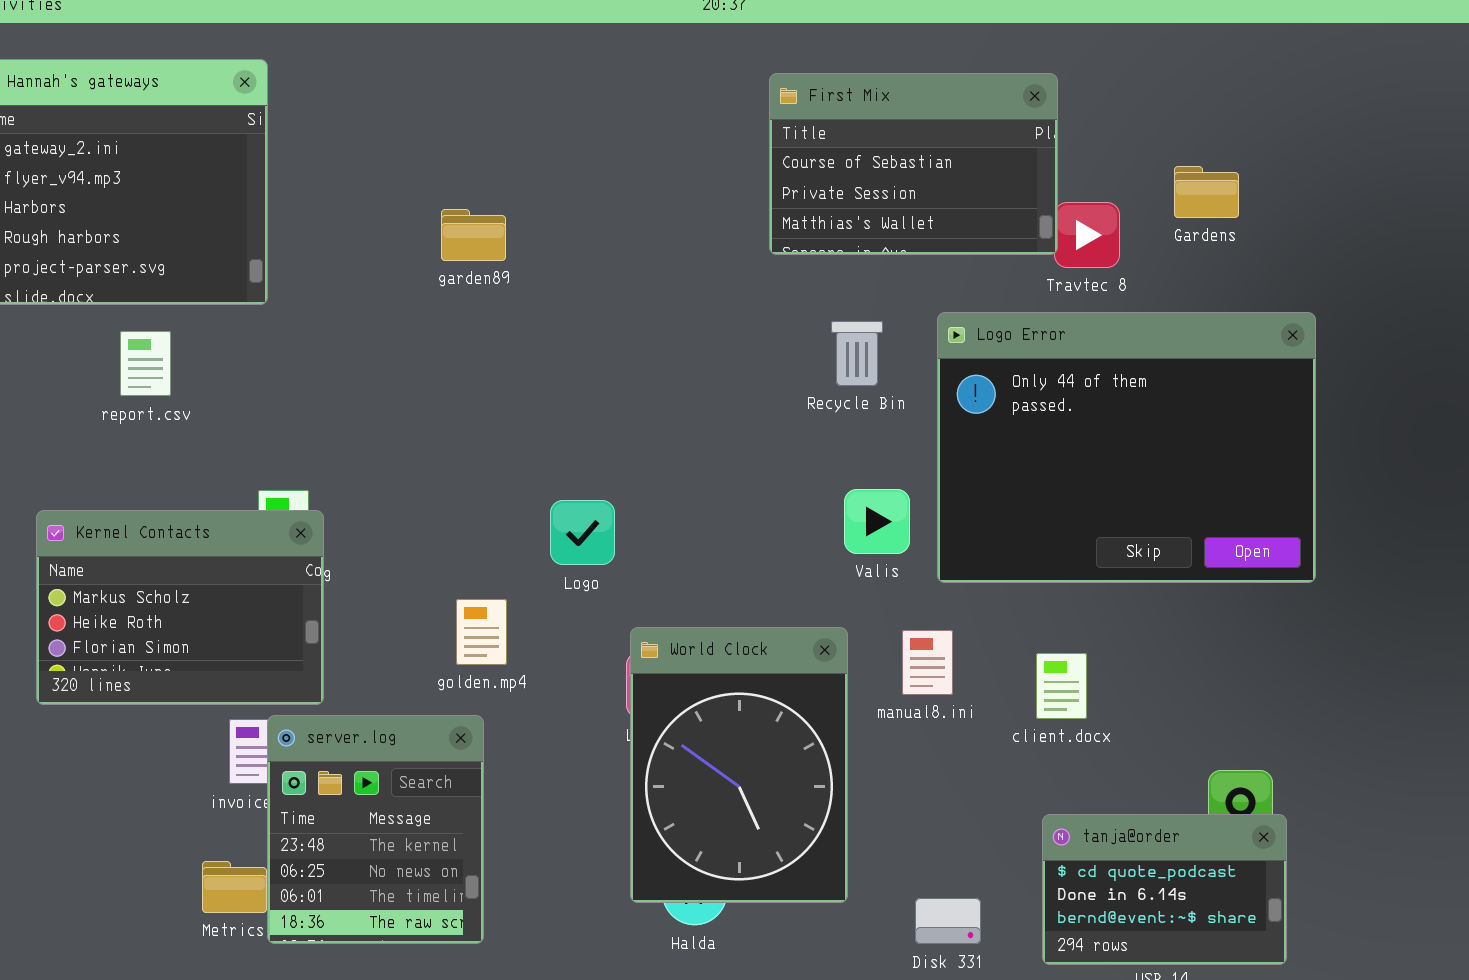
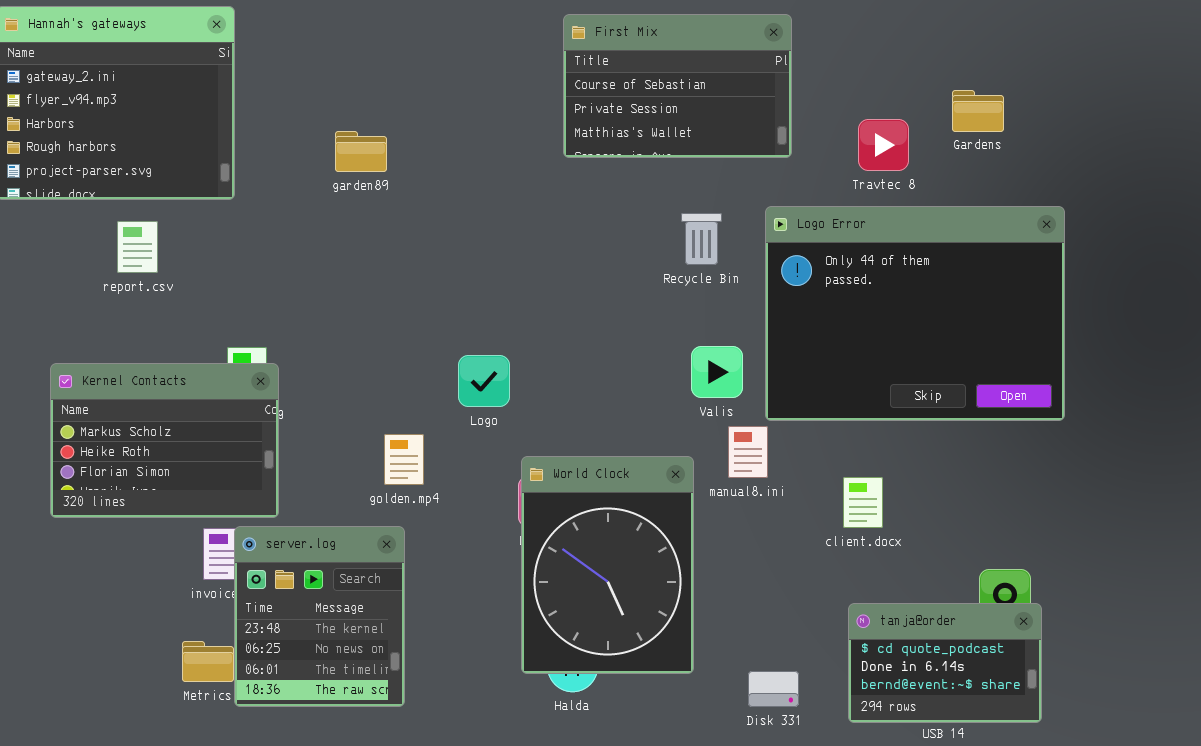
First Mix: [769,73,1058,255] -> [563,14,792,158], moved
garden89: [441,209,506,261] -> [335,131,387,172], moved
manual8.ini: [902,630,953,695] -> [728,426,768,478], moved

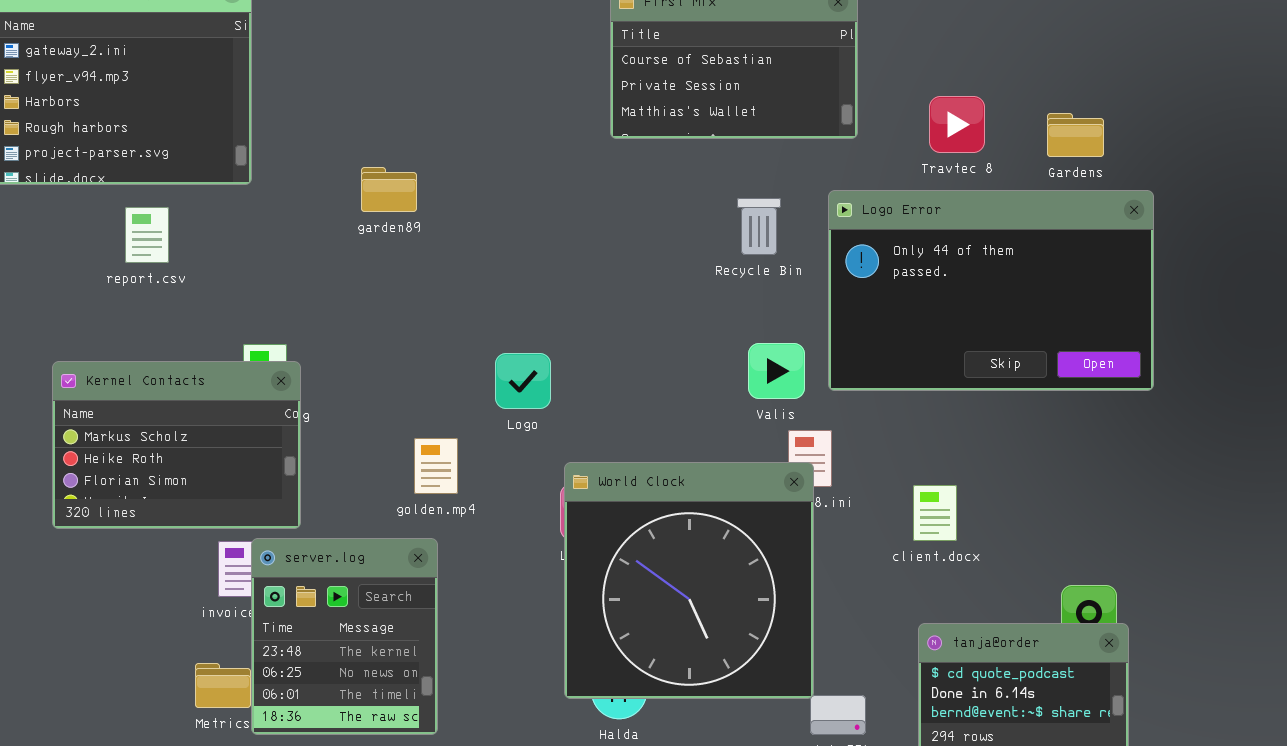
Gardens: [952,90,1004,132] -> [1047,113,1104,157], moved
garden89: [335,131,387,172] -> [361,167,417,212], moved
Logo Error: [765,206,1065,421] -> [828,190,1154,391], resized
World Clock: [521,456,694,674] -> [564,462,814,699], resized

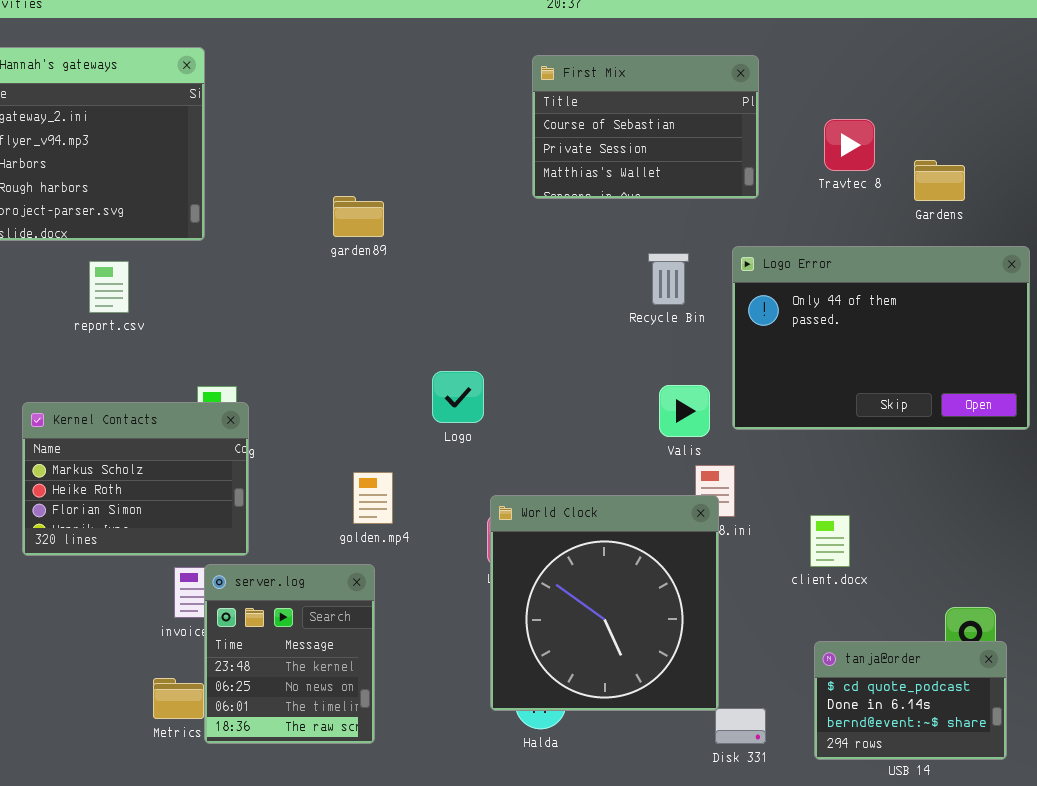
Travtec 8: [929,96,985,153] -> [824,119,875,171], moved
Gardens: [1047,113,1104,157] -> [914,160,965,201], moved
garden89: [361,167,417,212] -> [333,196,384,237], moved
Logo: [495,353,551,409] -> [432,371,484,423], moved

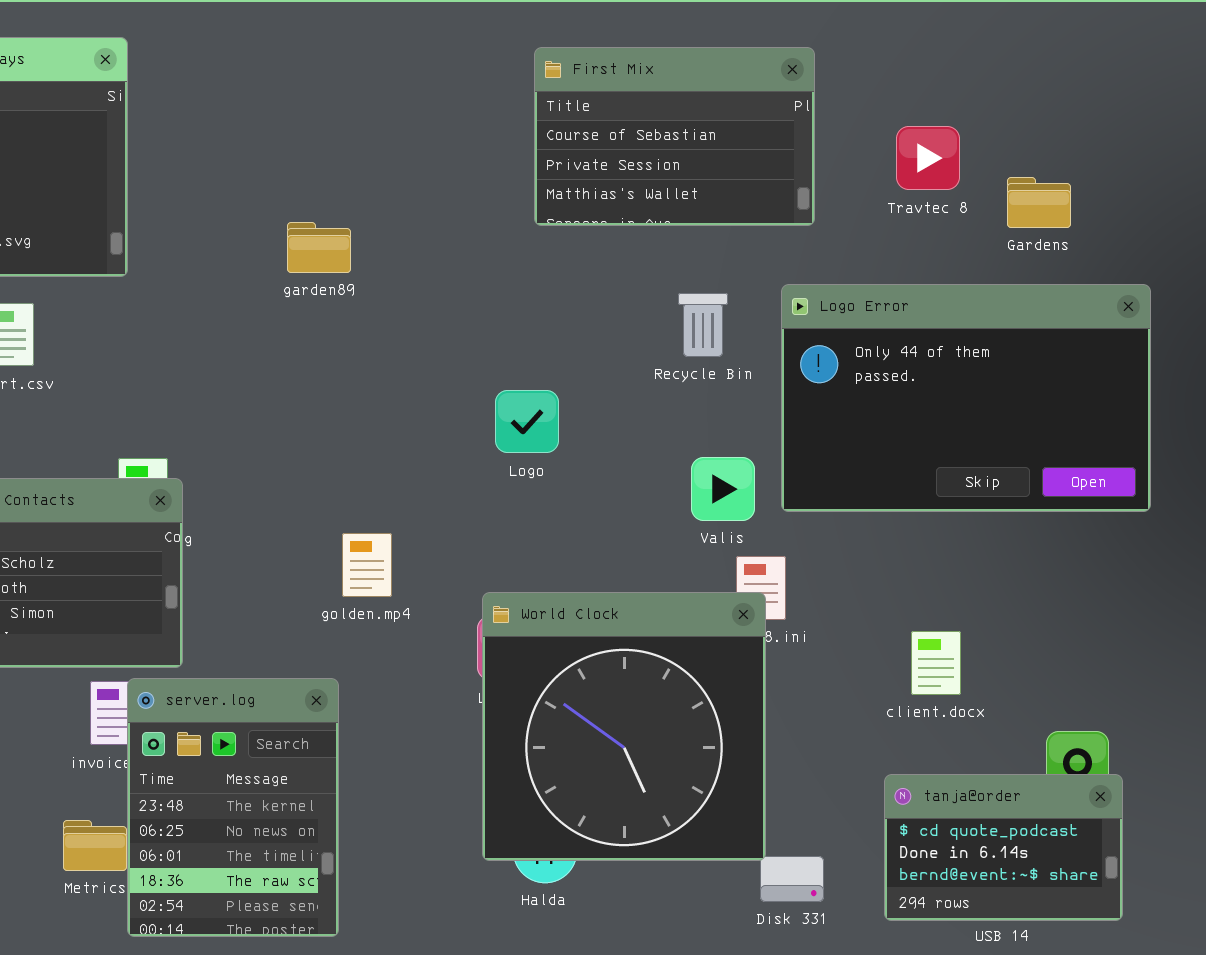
Logo: [432,371,484,423] -> [495,390,559,453], moved
golden.mp4: [353,472,393,524] -> [342,533,392,597], moved
client.docx: [810,515,850,567] -> [911,631,961,695], moved
server.log: [204,564,375,744] -> [127,678,339,937], resized

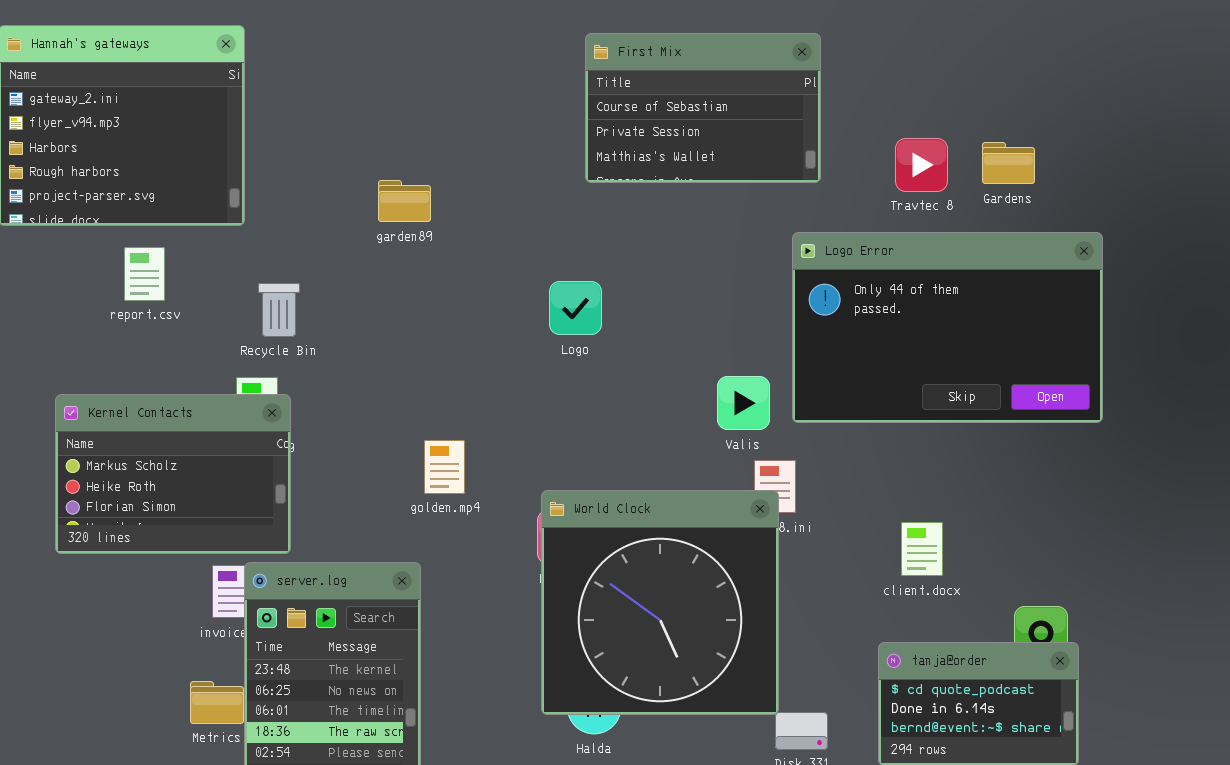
Travtec 8: [896,126,960,190] -> [895,138,948,192], moved
Recycle Bin: [678,293,728,357] -> [258,283,300,337], moved
Logo: [495,390,559,453] -> [549,281,602,335], moved

